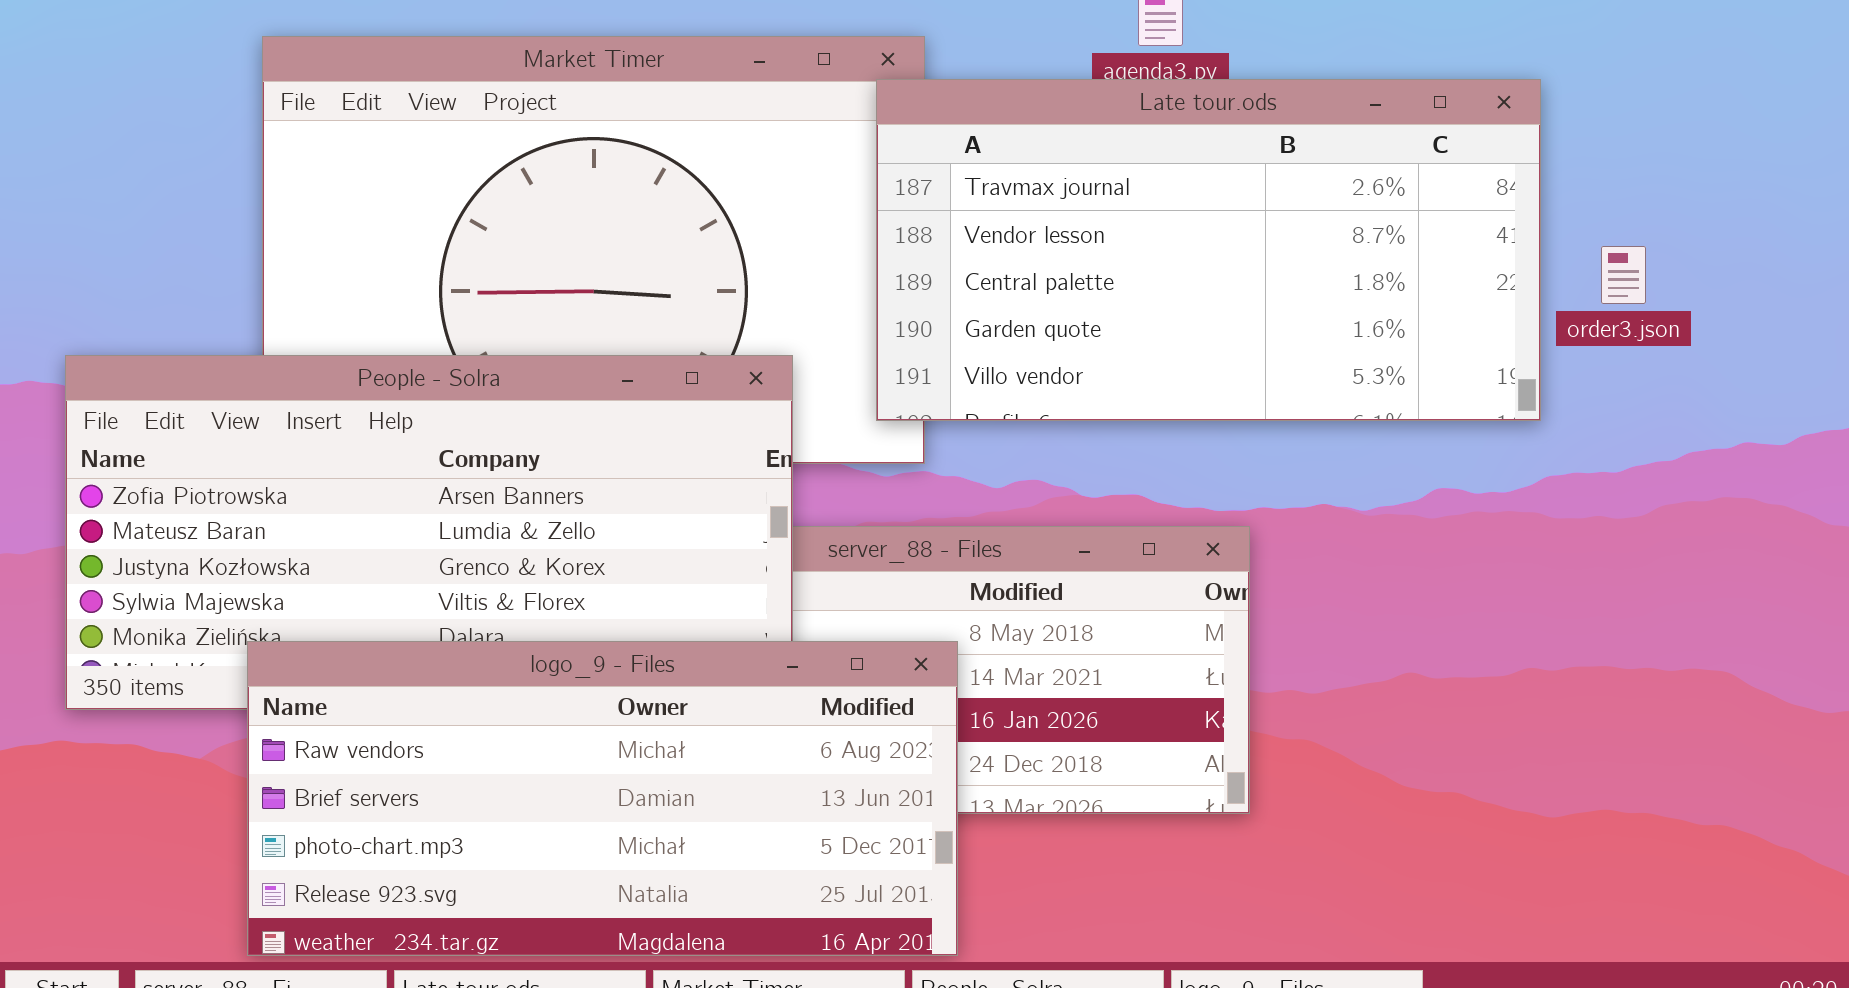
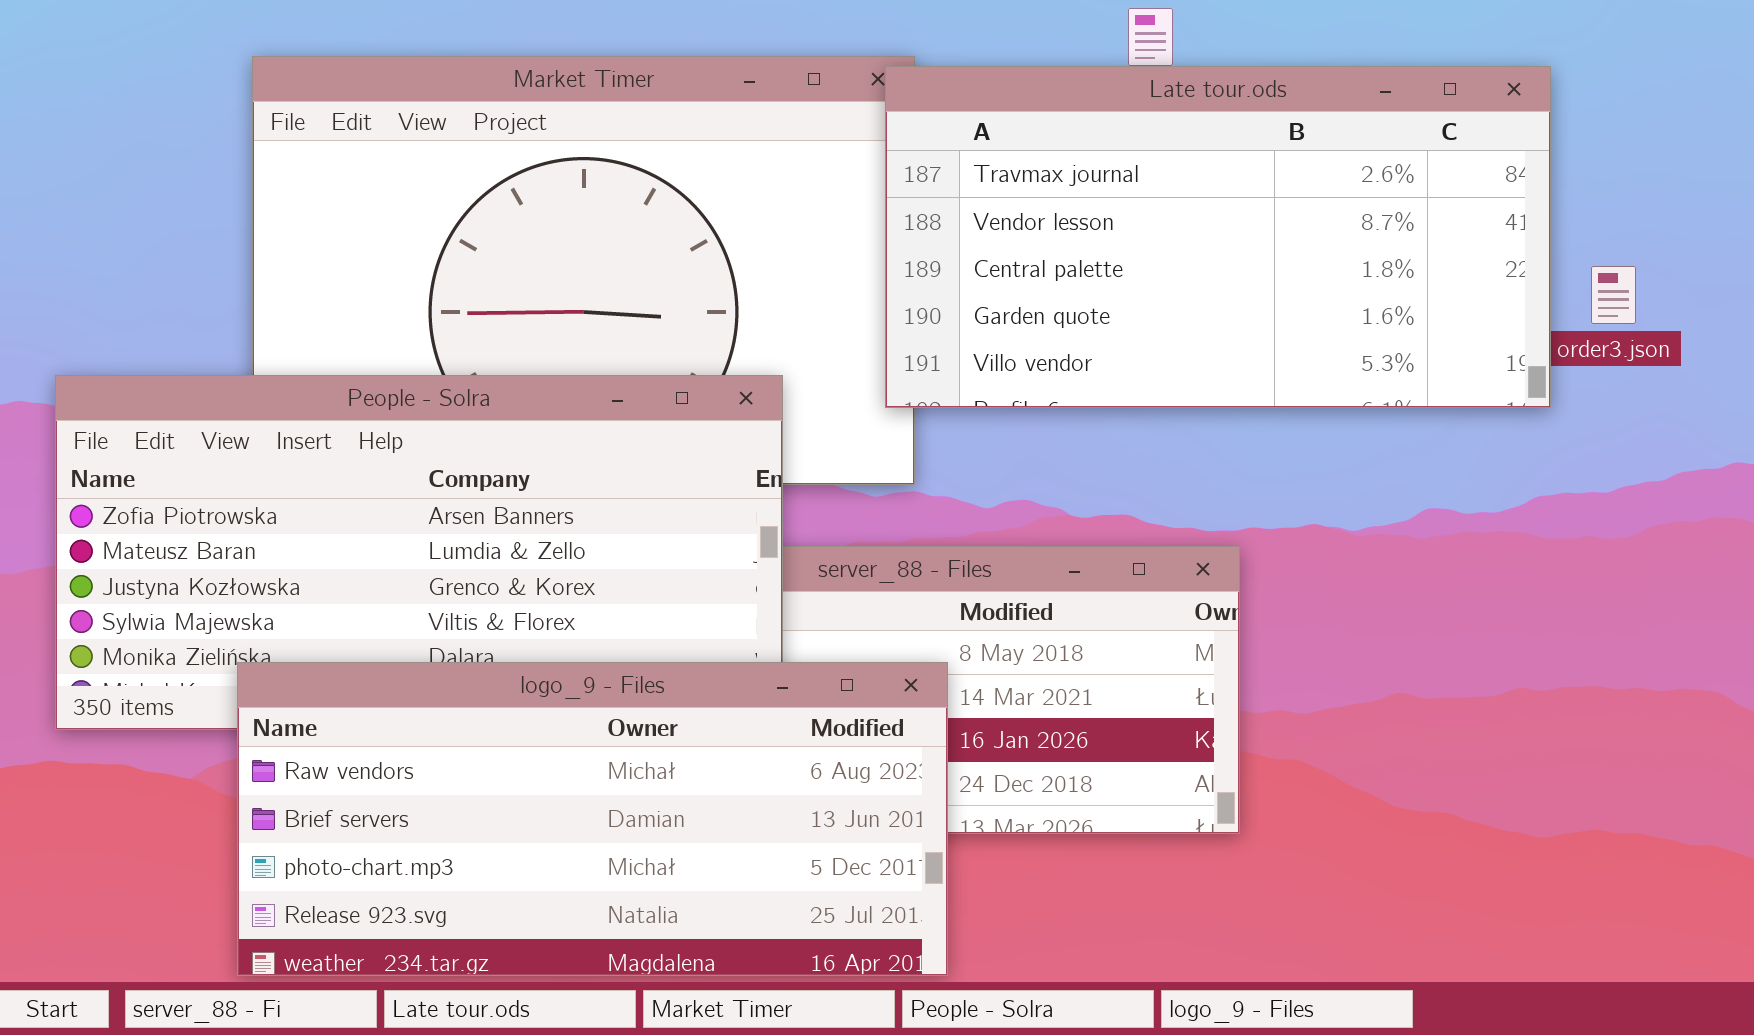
Late tour.ods: [876,79,1541,421] -> [885,66,1551,408], moved

